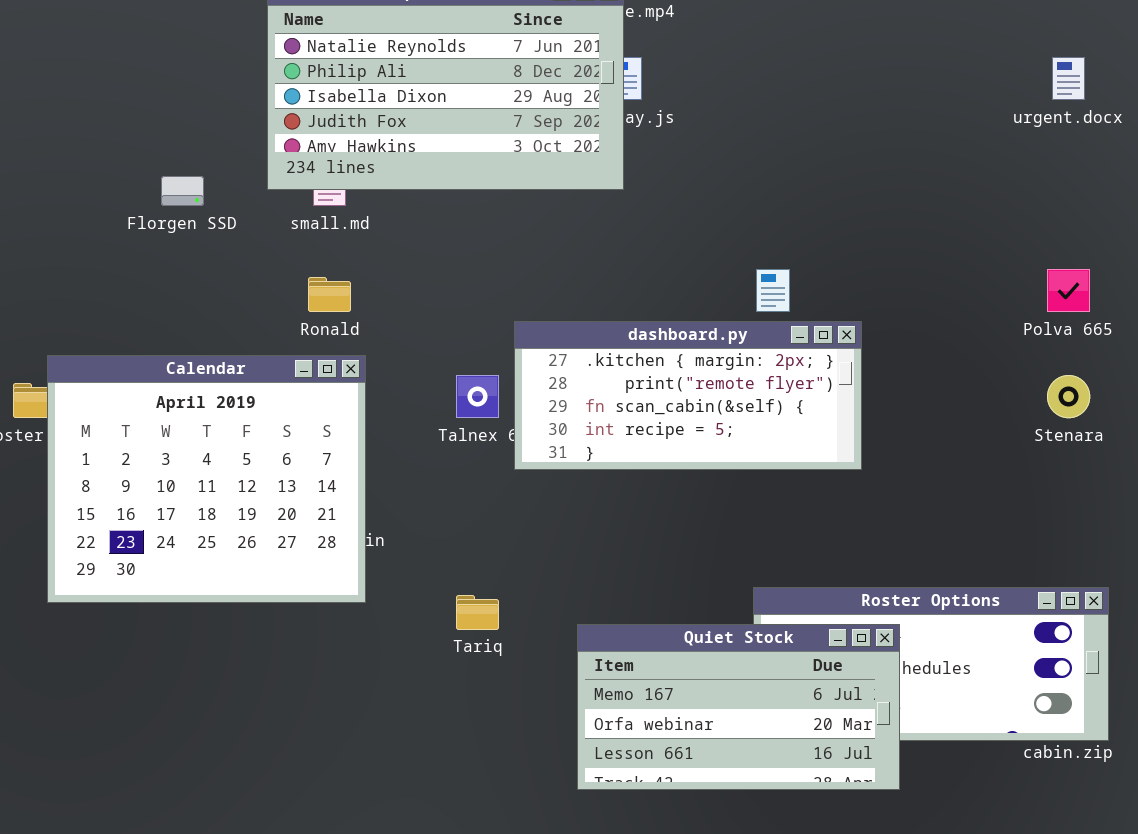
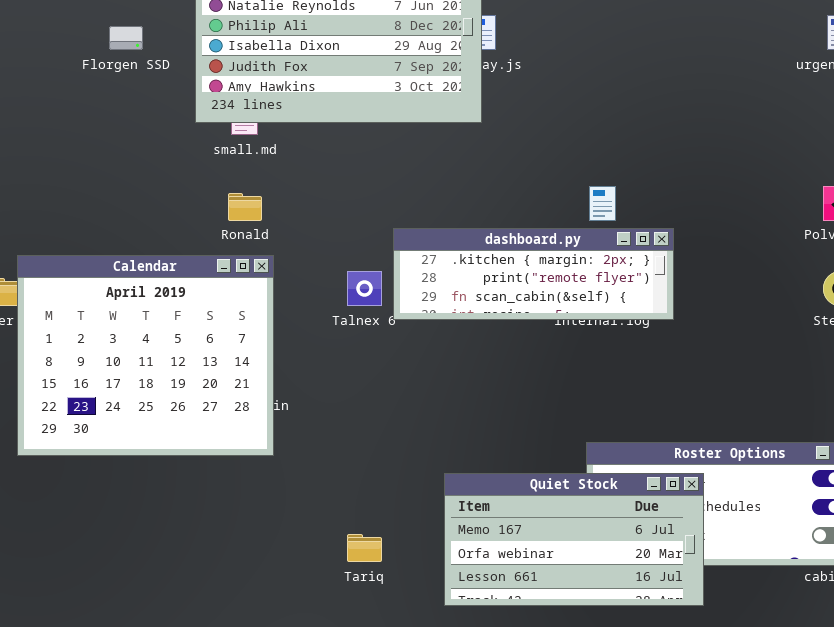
Florgen SSD: [161,176,204,206] -> [109,26,143,50], moved
dashboard.py: [514,321,862,470] -> [393,228,674,320], resized
Tariq: [456,595,499,630] -> [347,534,382,562], moved

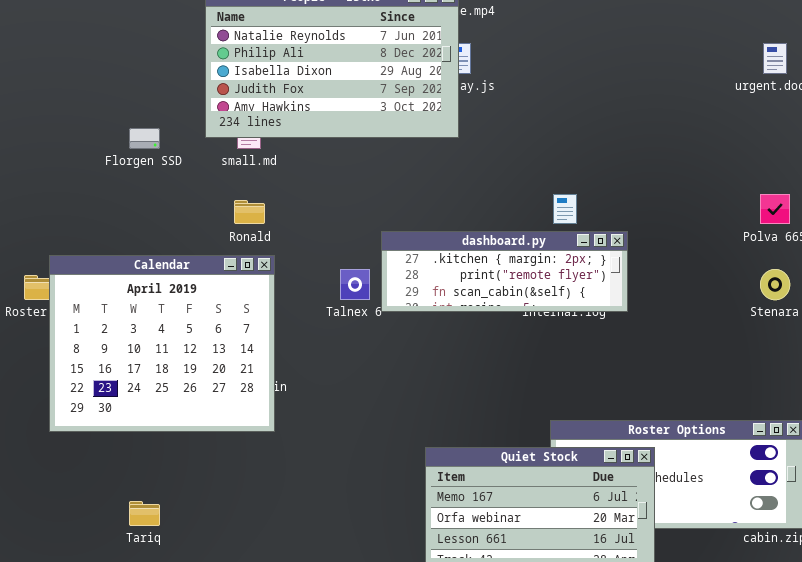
Florgen SSD: [109,26,143,50] -> [129,128,160,149], moved
Tariq: [347,534,382,562] -> [129,501,160,526], moved

